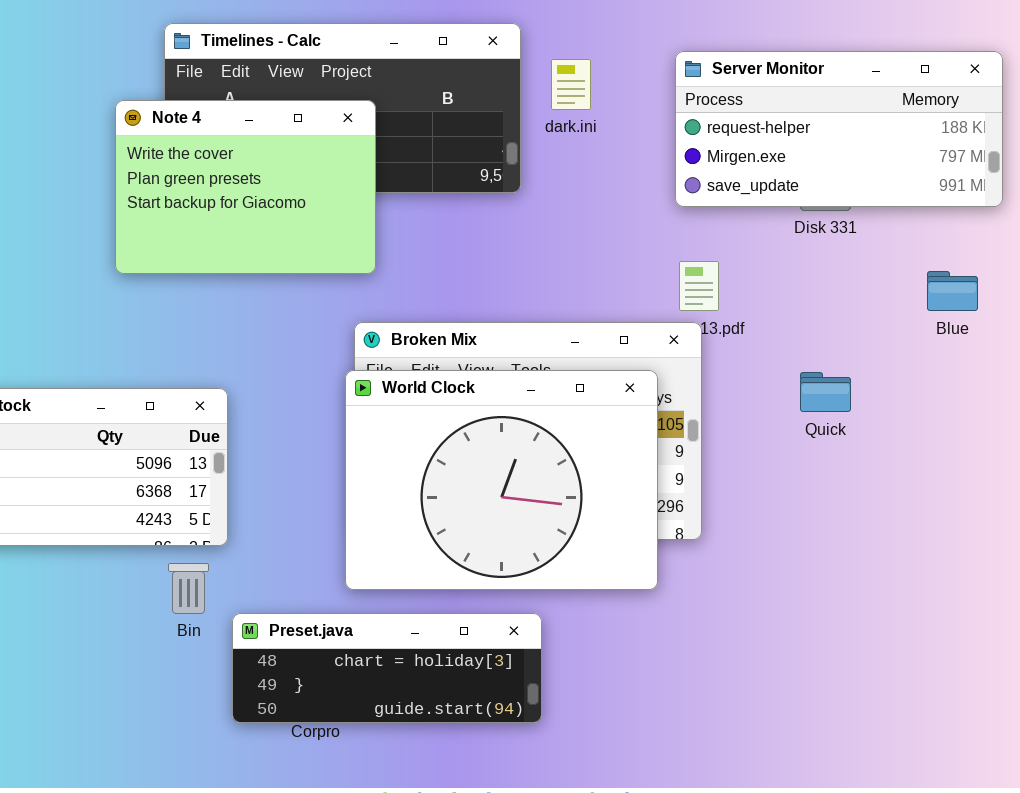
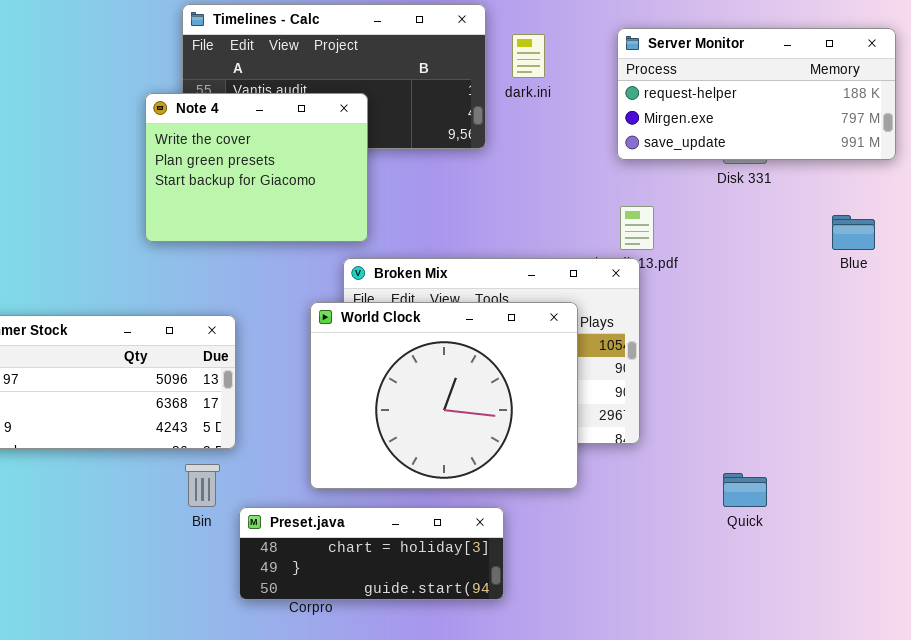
Note 4: [115,100,376,274] -> [145,93,368,242], moved
World Clock: [345,370,658,590] -> [310,302,578,489], moved
Quick: [800,372,851,412] -> [723,473,767,507], moved

